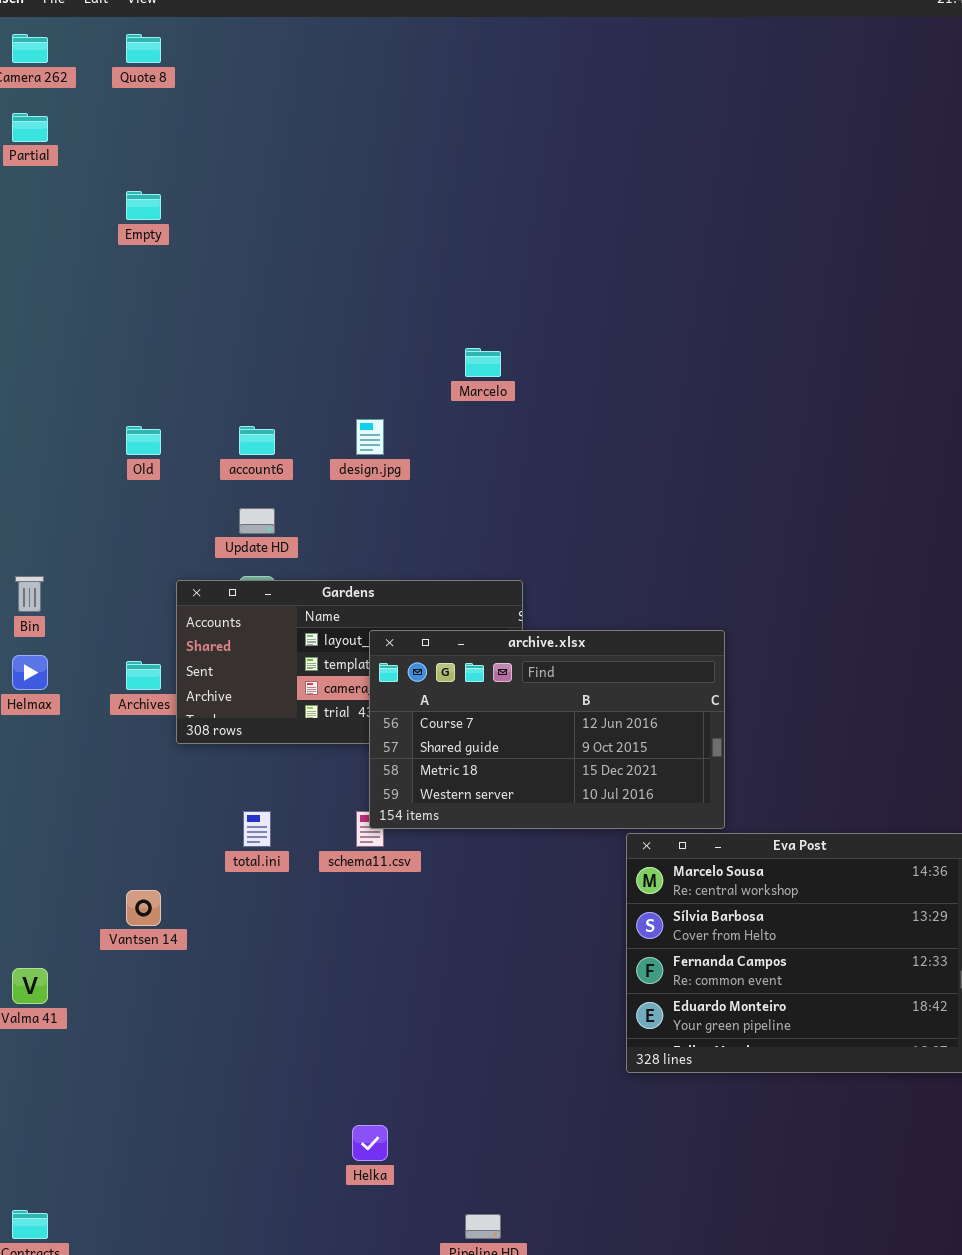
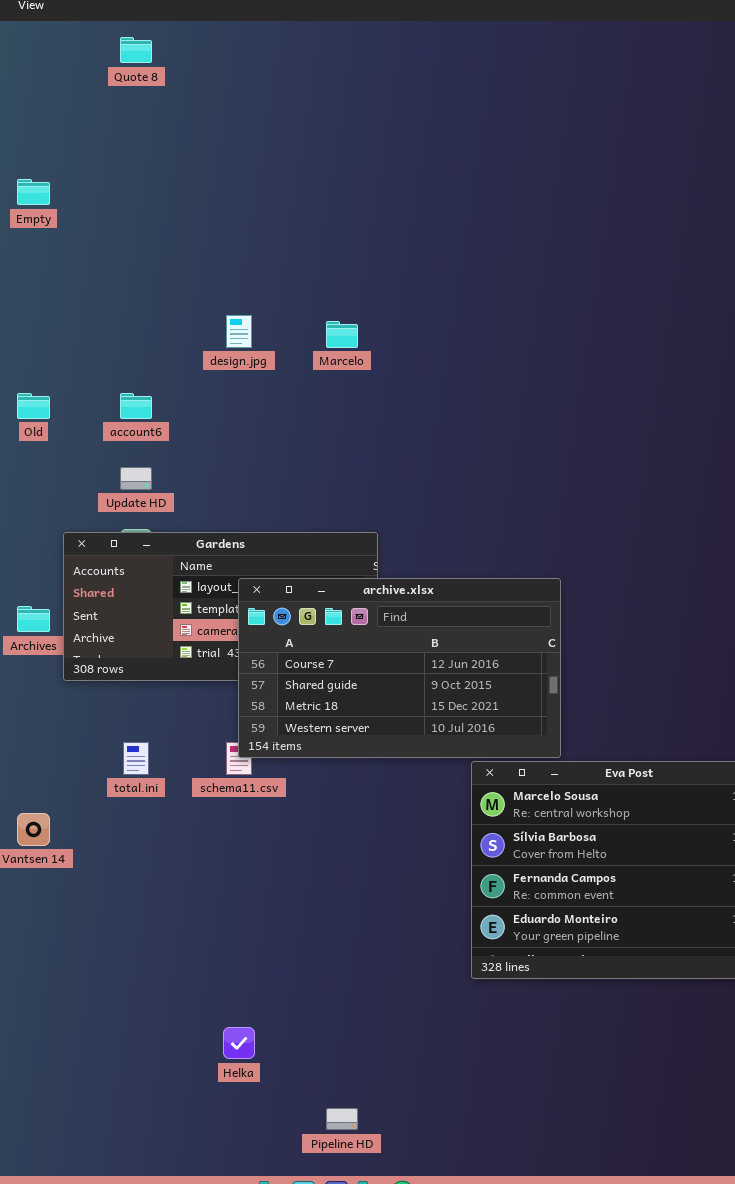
Quote 8: [126,34,161,63] -> [120,37,152,63], moved
design.jpg: [356,419,384,455] -> [226,315,252,348], moved

